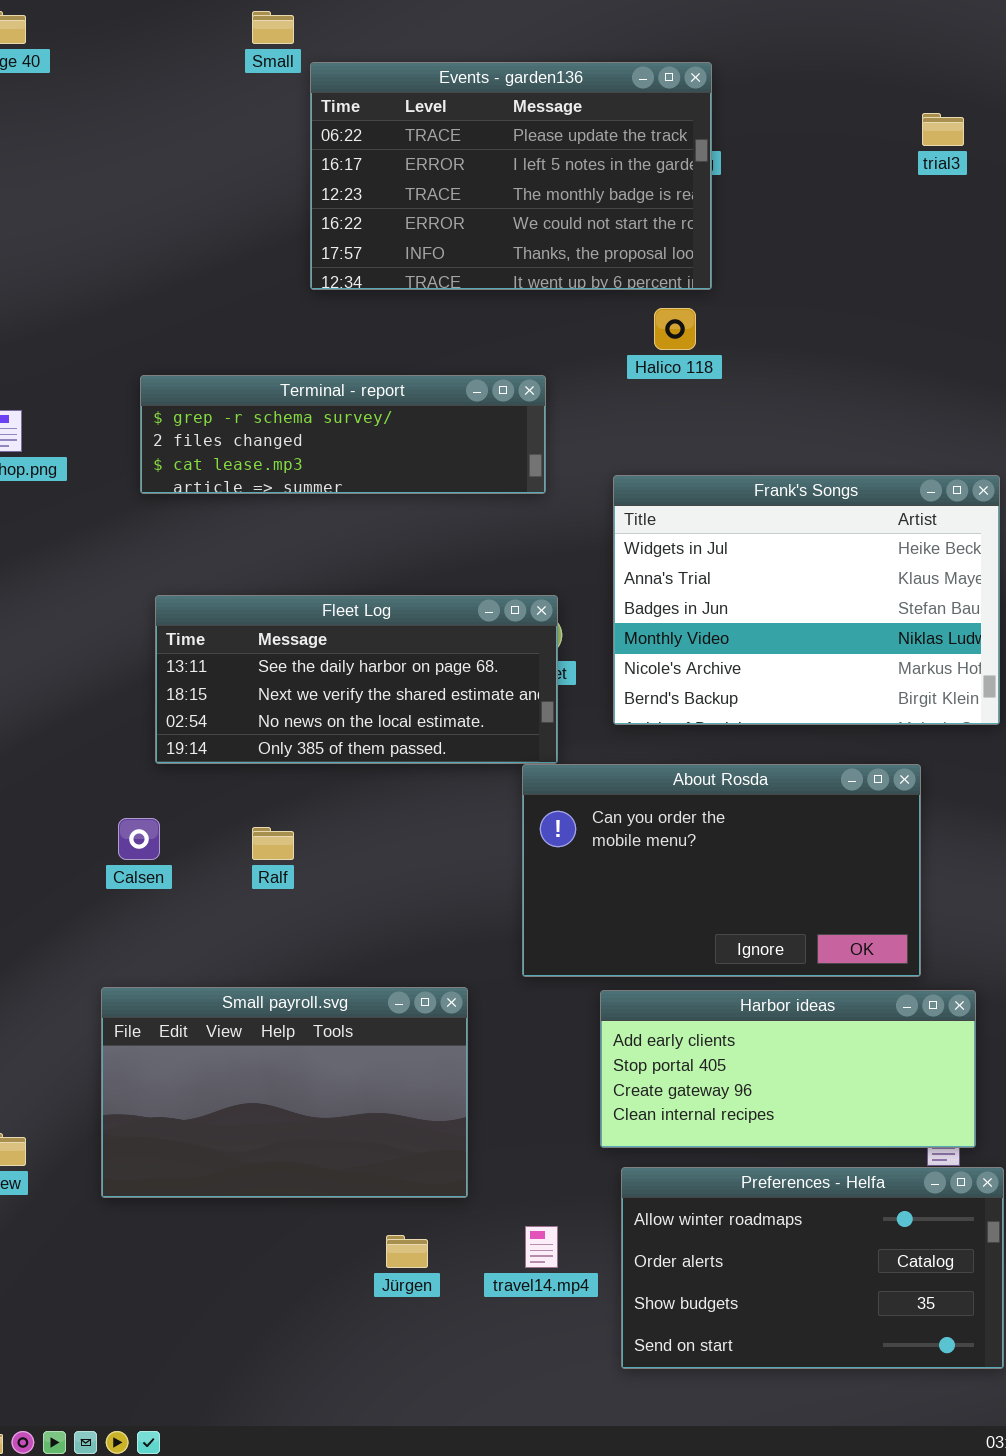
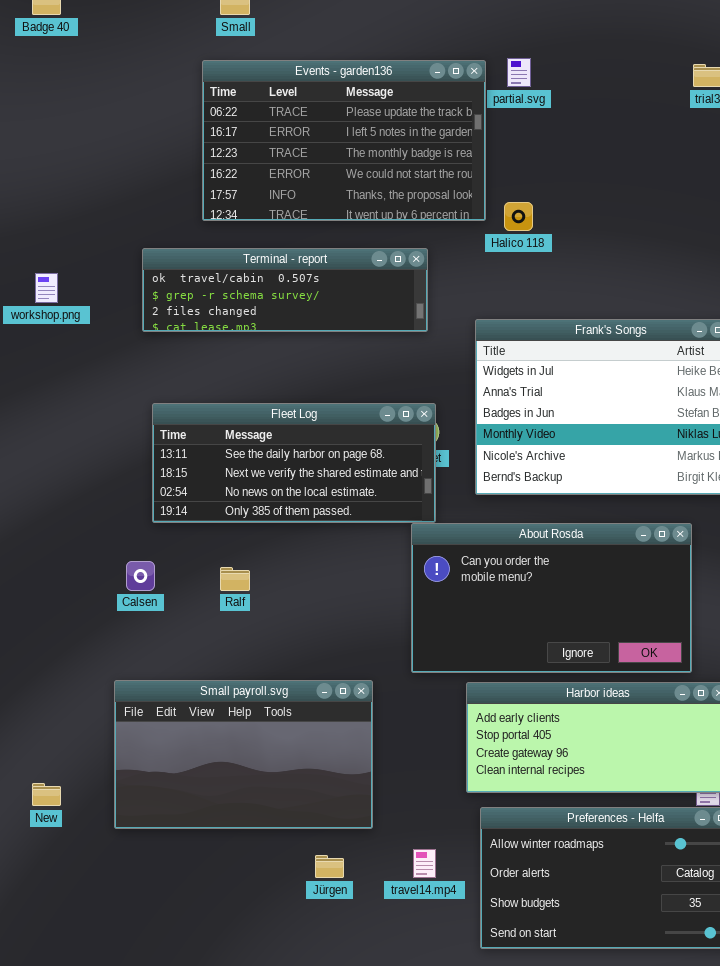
Events - garden136: [310,62,712,290] -> [202,60,486,221], moved
Terminal - report: [140,375,546,494] -> [142,248,428,332], scrolled up 1 row

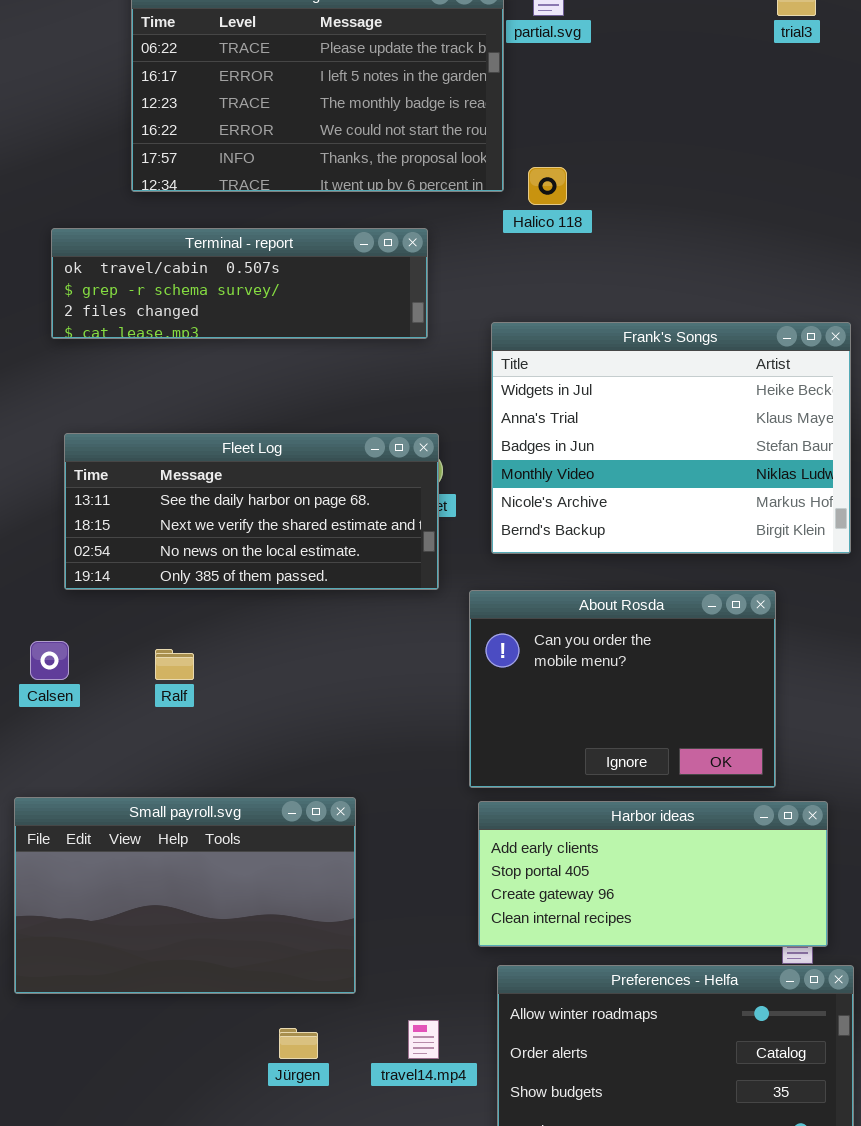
About Rosda: [411,523,692,673] -> [469,590,776,788], resized

